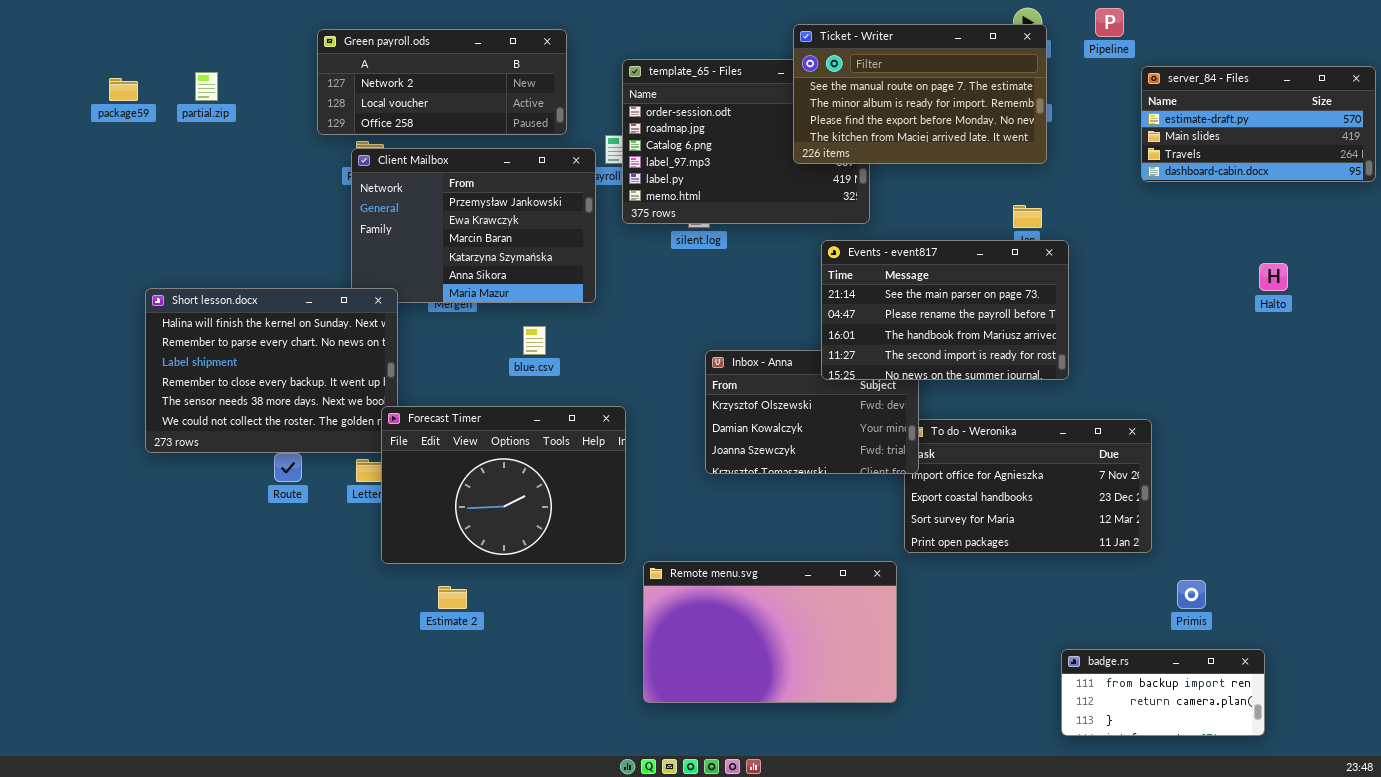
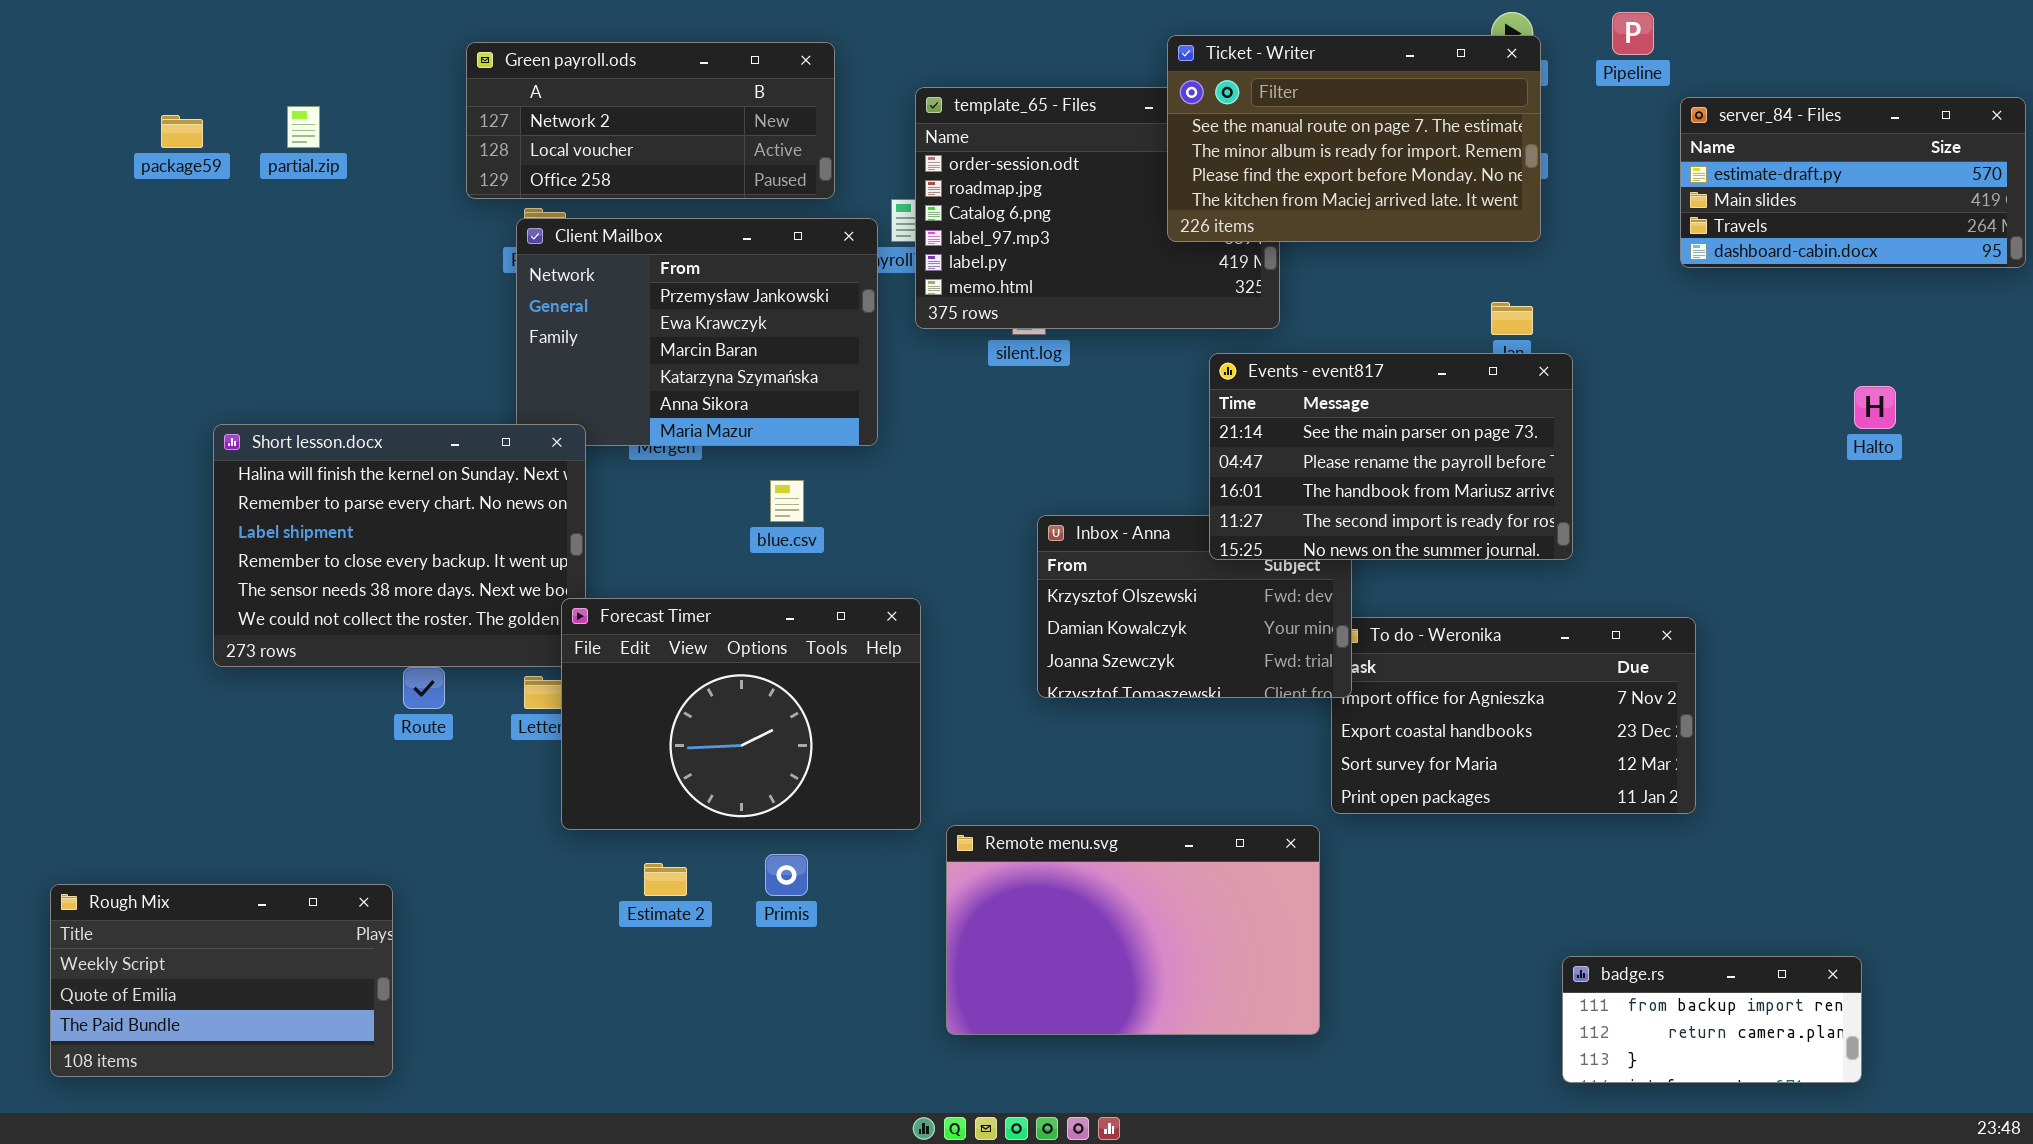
Primis: [1177,580,1206,609] -> [765,854,808,896], moved
Rough Mix: none -> [50,884,393,1077], opened

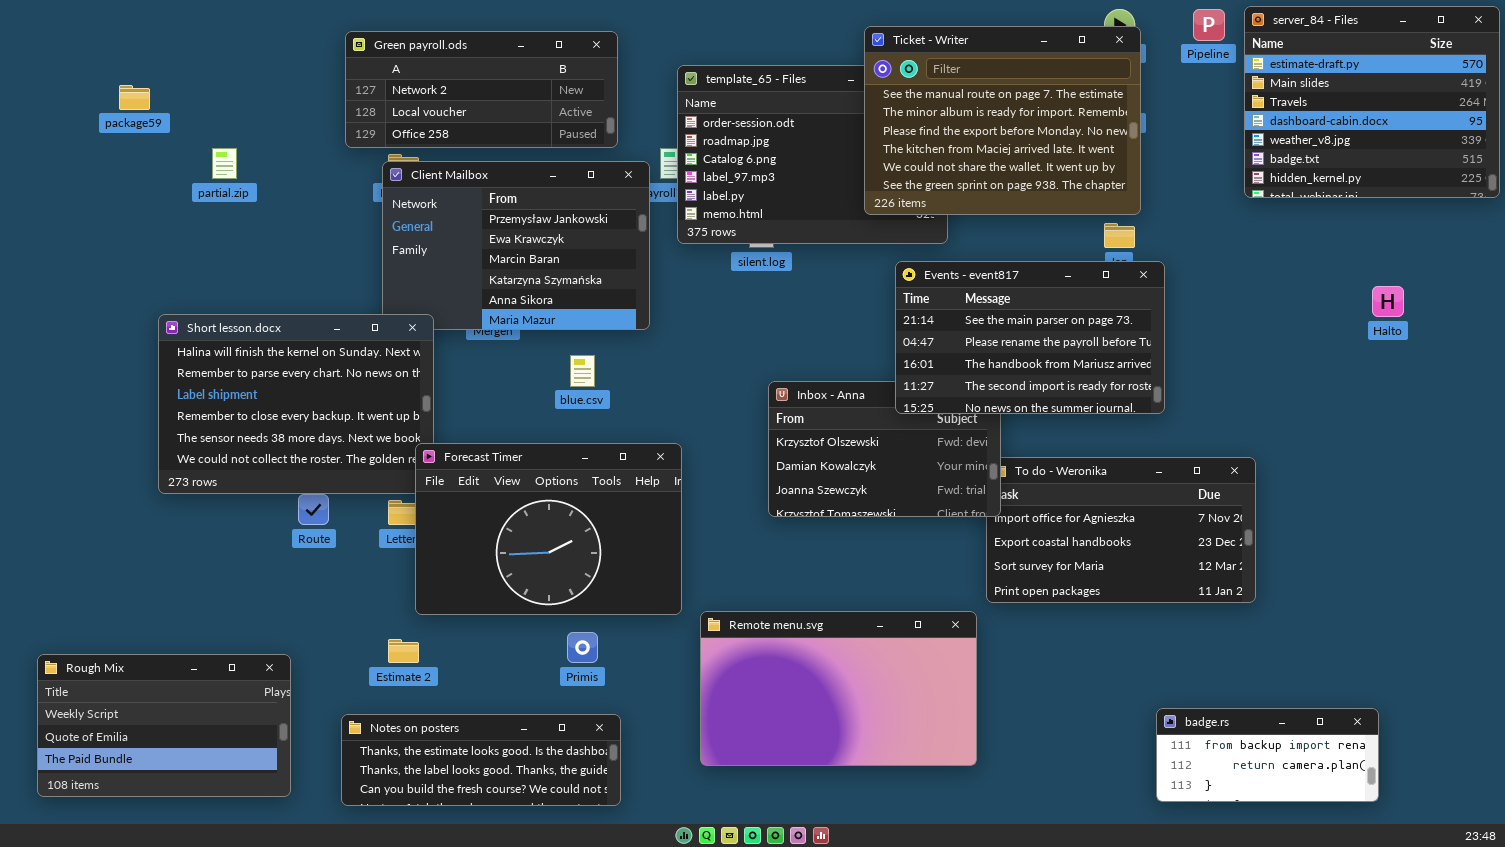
Ticket - Writer: [1167,35,1541,242] -> [864,26,1141,215], resized
server_84 - Files: [1680,97,2026,268] -> [1244,6,1500,198], resized
partial.zip: [287,106,320,148] -> [212,148,237,179], moved
Estimate 2: [644,863,687,896] -> [388,639,419,663], moved
Notes on posters: none -> [341,714,621,806], opened

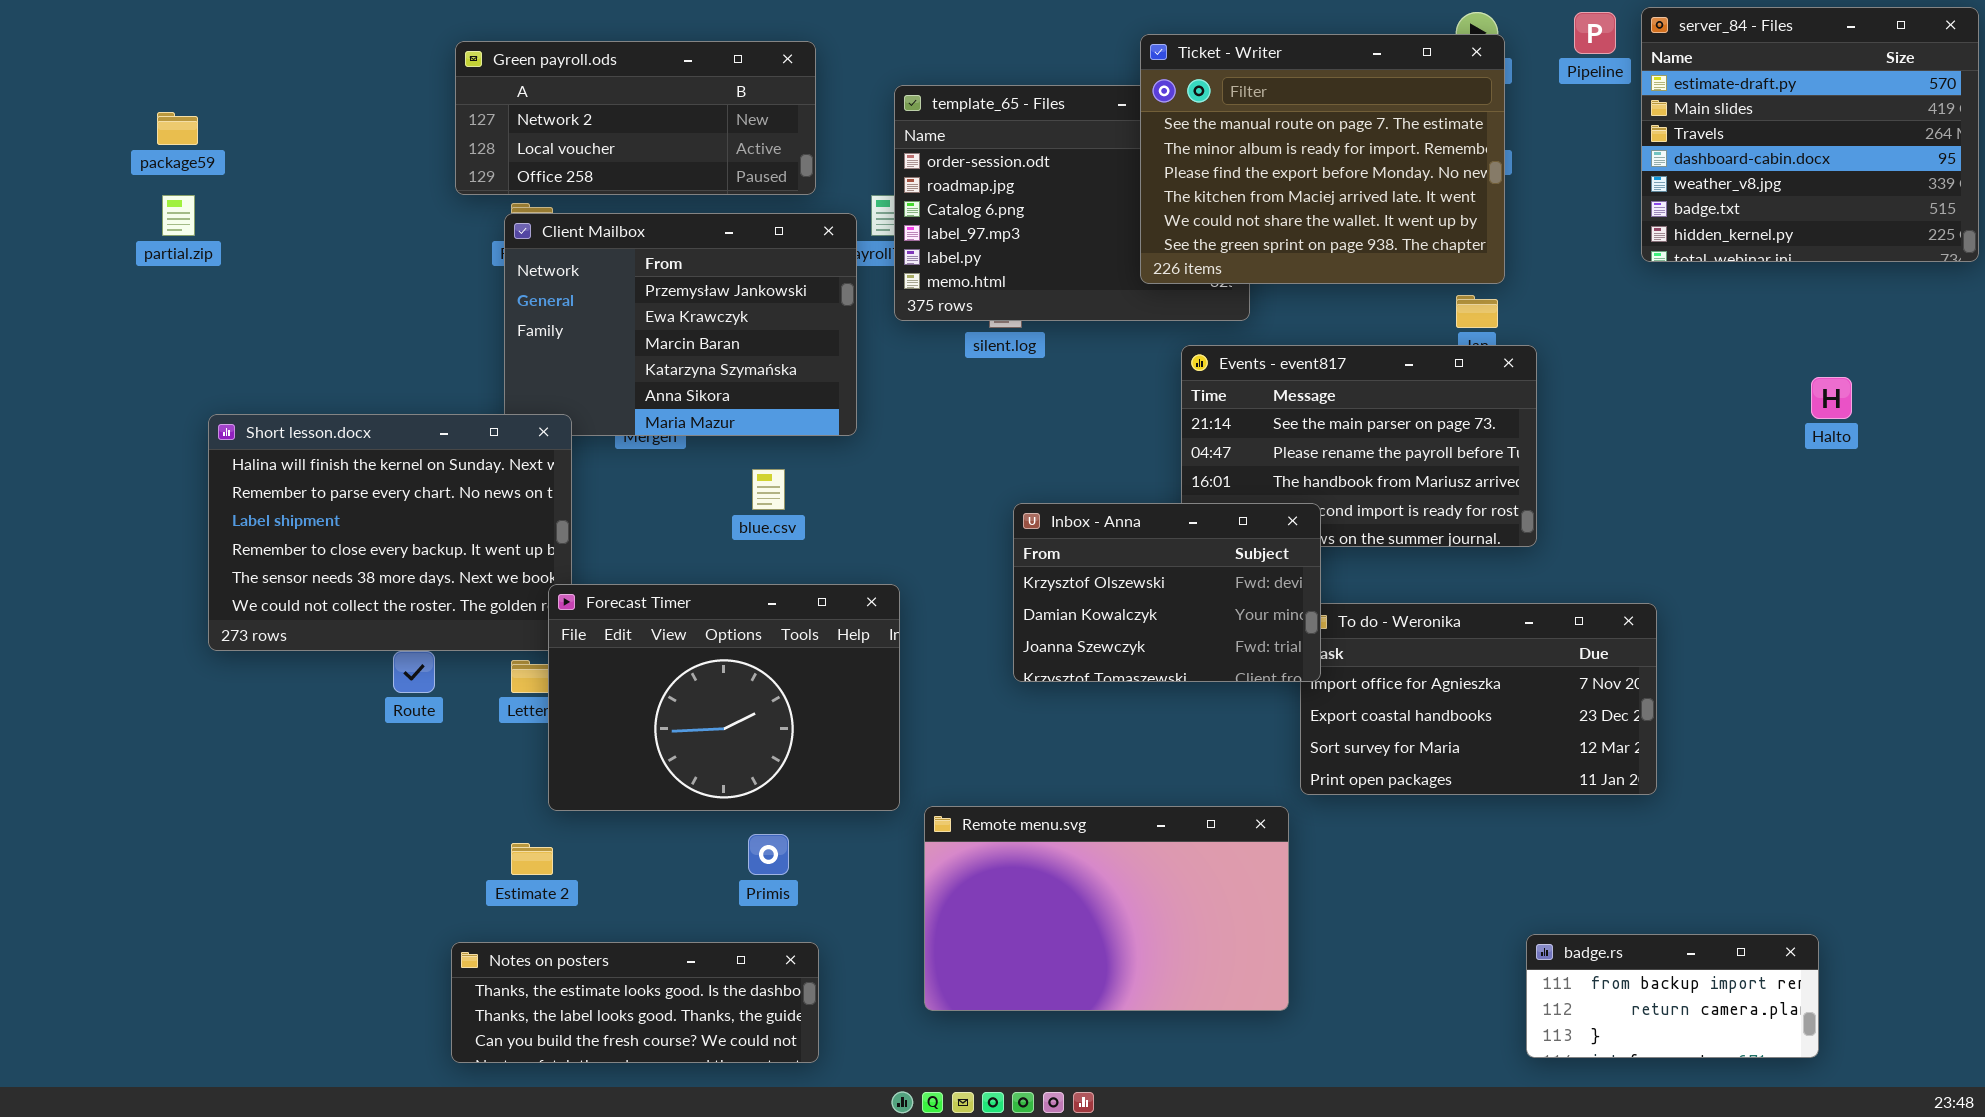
partial.zip: [212,148,237,179] -> [162,195,195,236], moved
Inbox - Anna: [768,381,1001,517] -> [1013,503,1321,682], raised
Rough Mix: [37,654,291,797] -> none, closed

